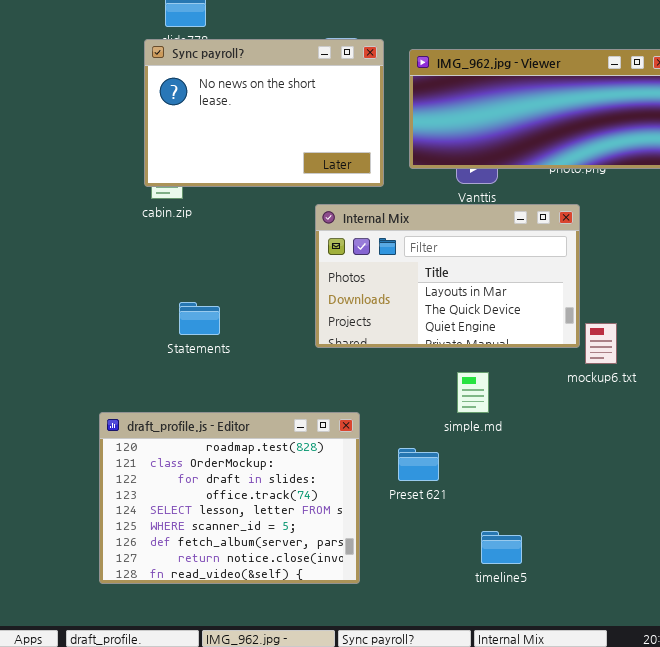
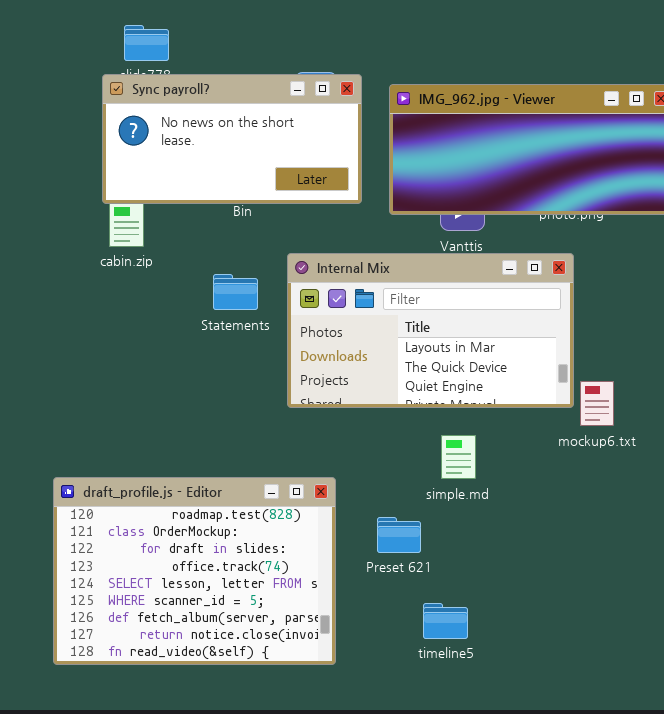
Sync payroll?: [144,39,384,187] -> [102,74,362,204], resized
Statements: [179,302,220,335] -> [213,274,258,310], moved
timeline5: [481,531,522,564] -> [423,603,468,639], moved

